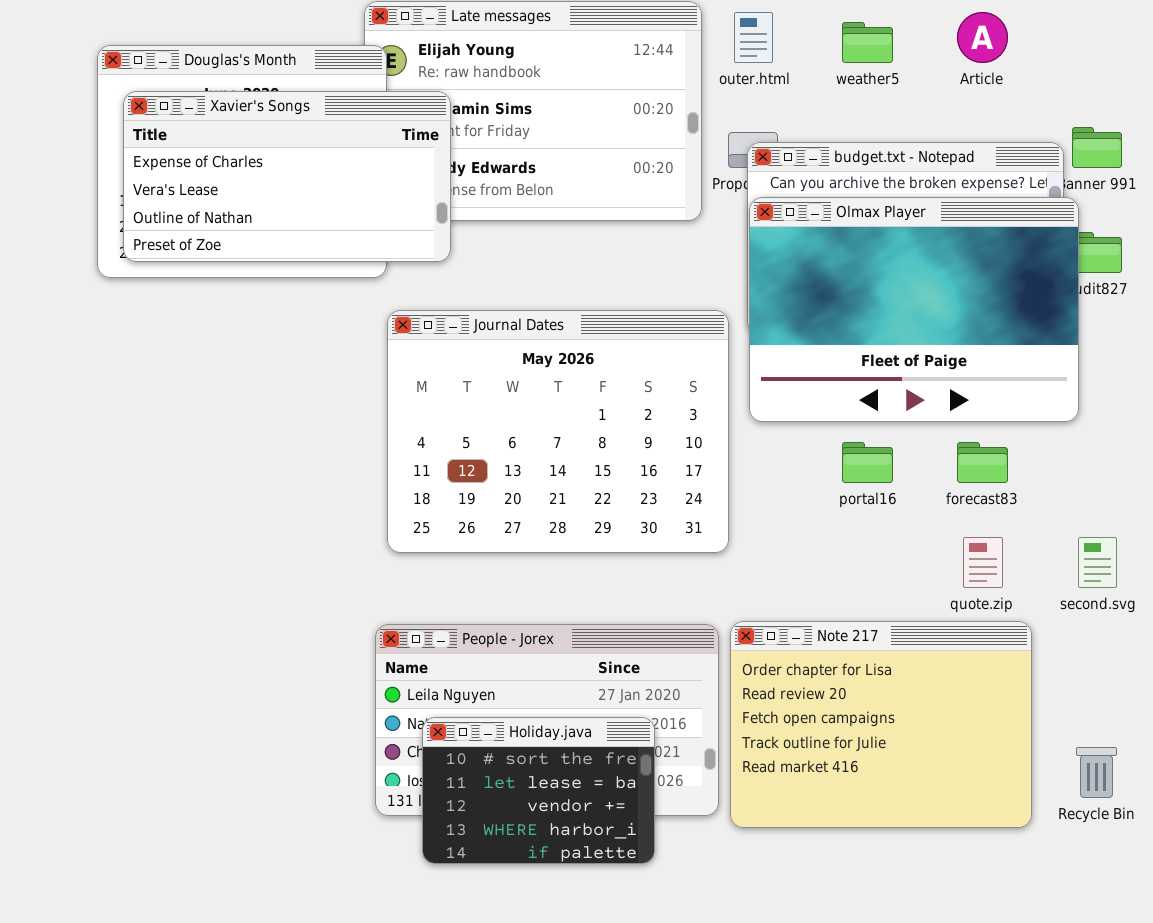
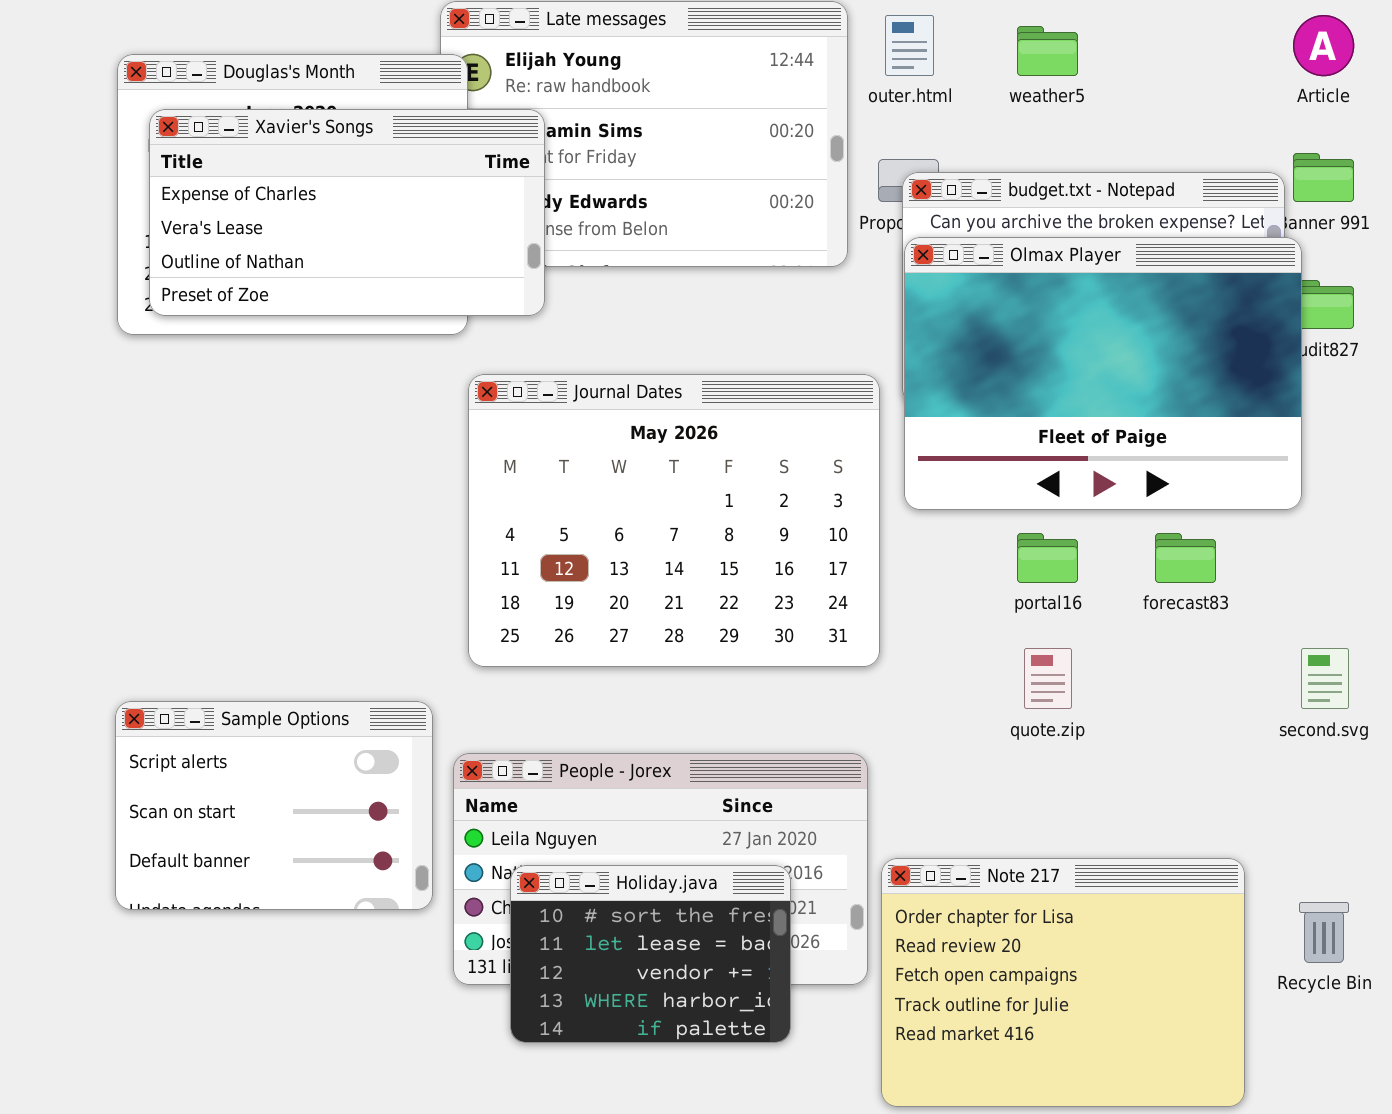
Article: [957,12,1008,63] -> [1293,15,1354,76], moved
quote.zip: [963,537,1003,588] -> [1024,648,1072,709], moved
Sample Options: none -> [115,701,433,910], opened
Note 217: [730,621,1032,828] -> [881,858,1245,1107], moved

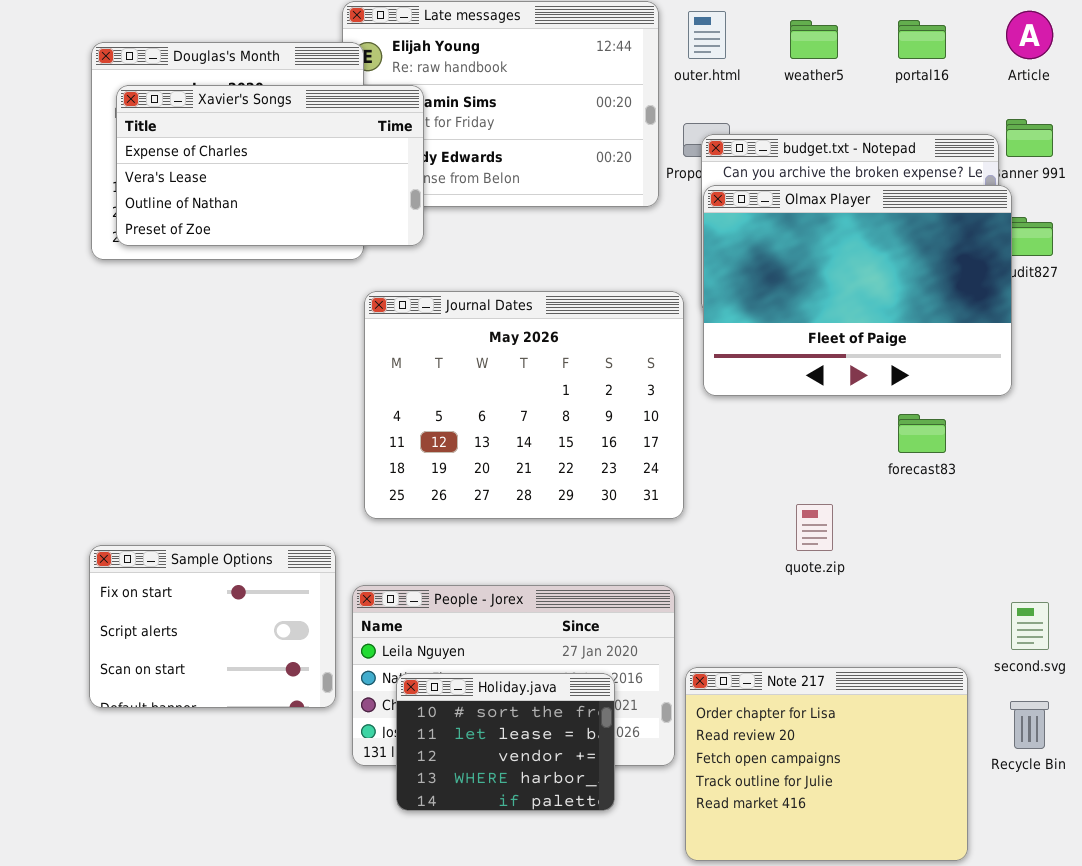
portal16: [1017,533,1078,583] -> [898,20,946,59], moved
second.svg: [1301,648,1349,709] -> [1011,602,1049,650], moved
Sample Options: [115,701,433,910] -> [89,545,336,708], scrolled up 1 row

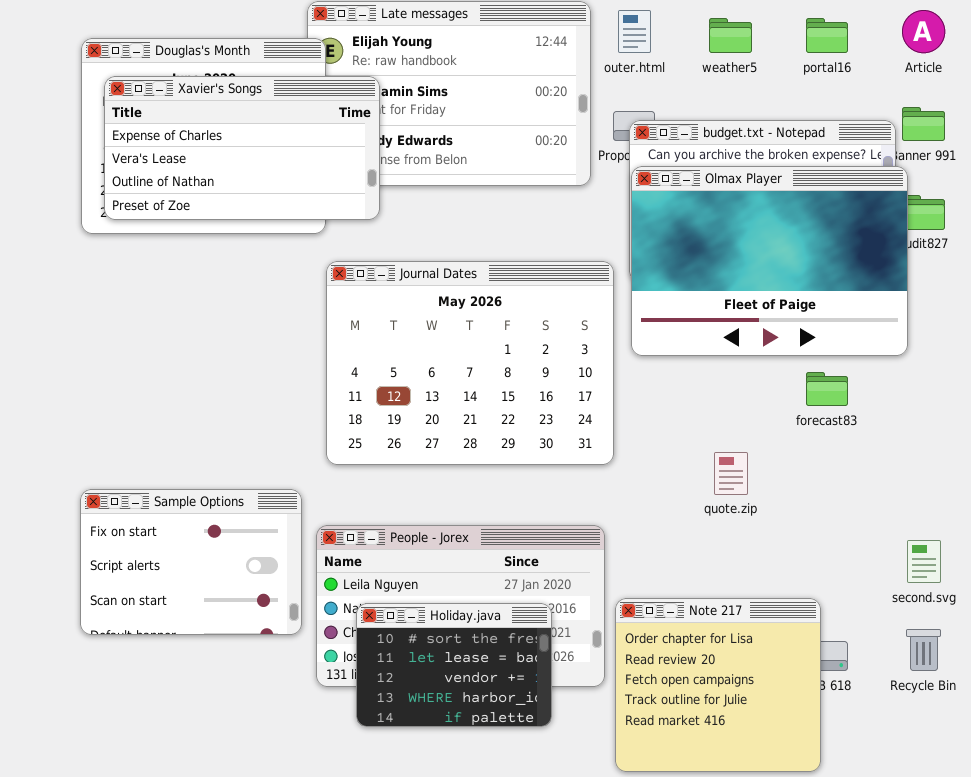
Note 217: [685,667,968,861] -> [615,598,821,772], resized

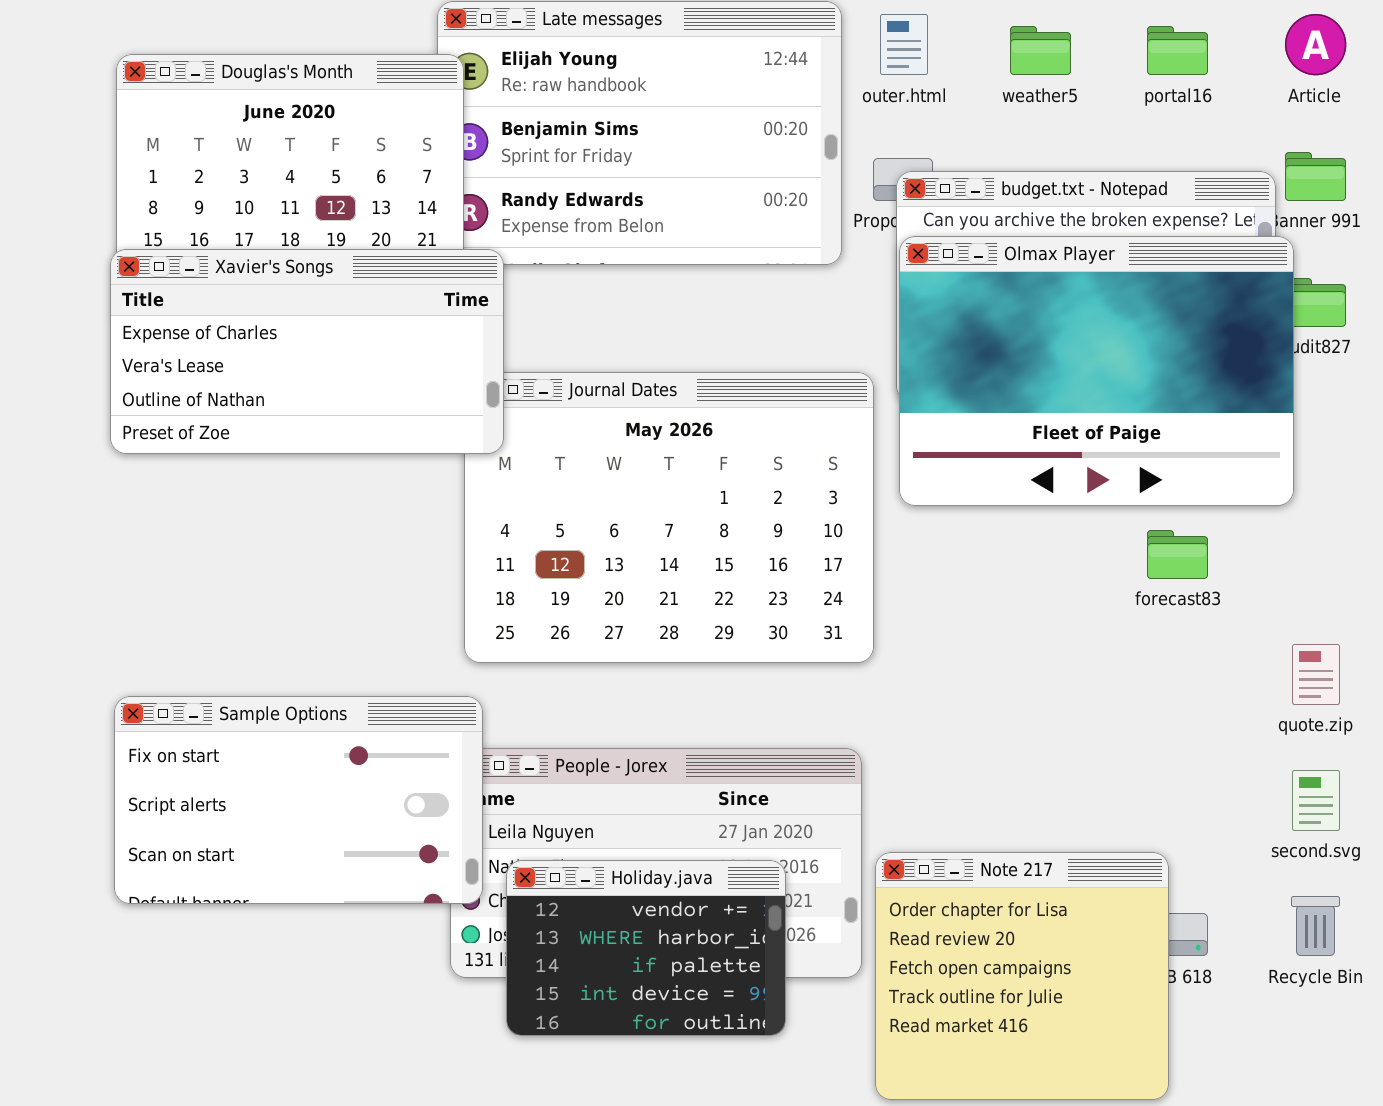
Xavier's Songs: [104,76,380,220] -> [110,249,504,454], moved
quote.zip: [714,452,748,495] -> [1292,644,1340,705], moved
Sample Options: [80,489,302,635] -> [114,696,483,904], resized
Holiday.java: [356,603,552,727] -> [506,860,786,1036], scrolled down 2 rows

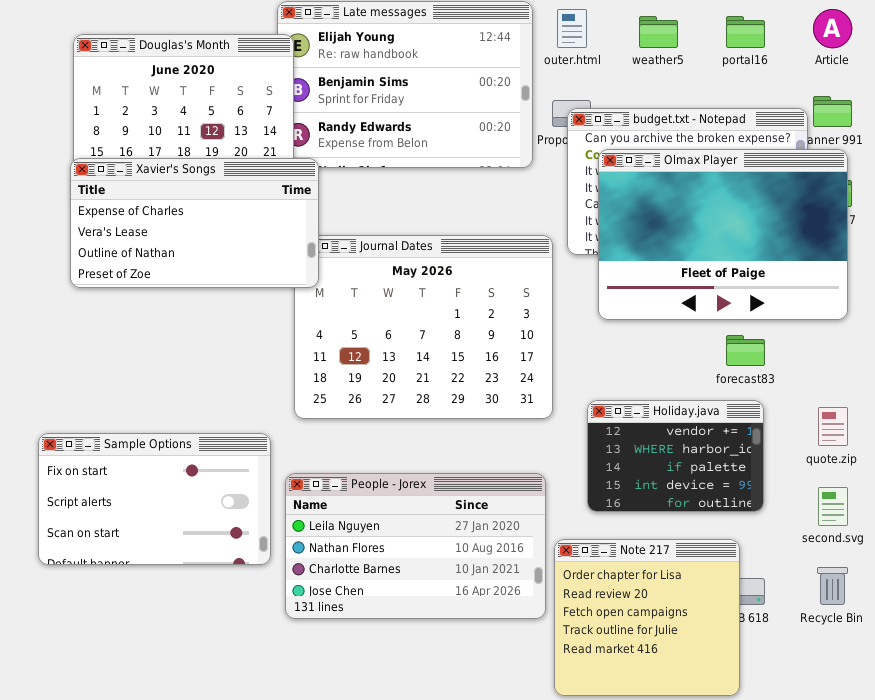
Olmax Player: [899,236,1294,506] -> [598,149,848,320], moved
Sample Options: [114,696,483,904] -> [38,433,271,565], moved
Holiday.java: [506,860,786,1036] -> [587,400,764,512], moved

